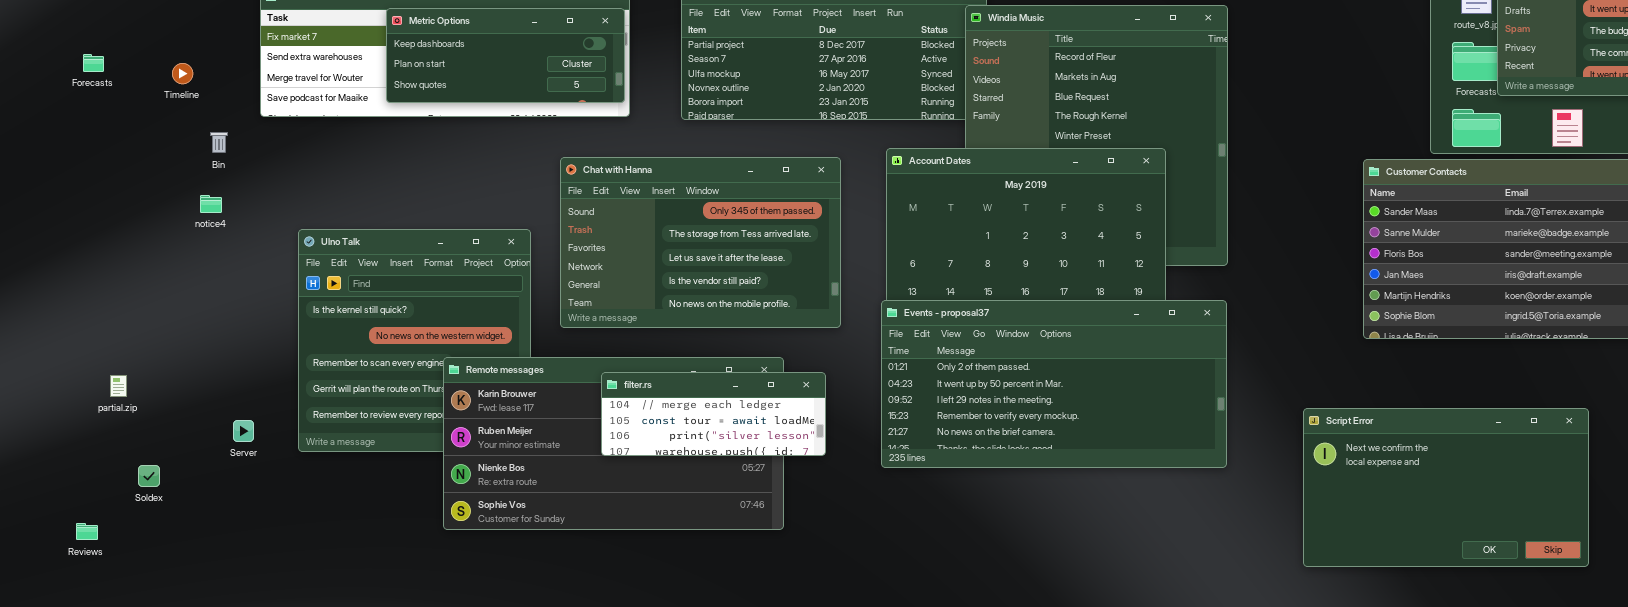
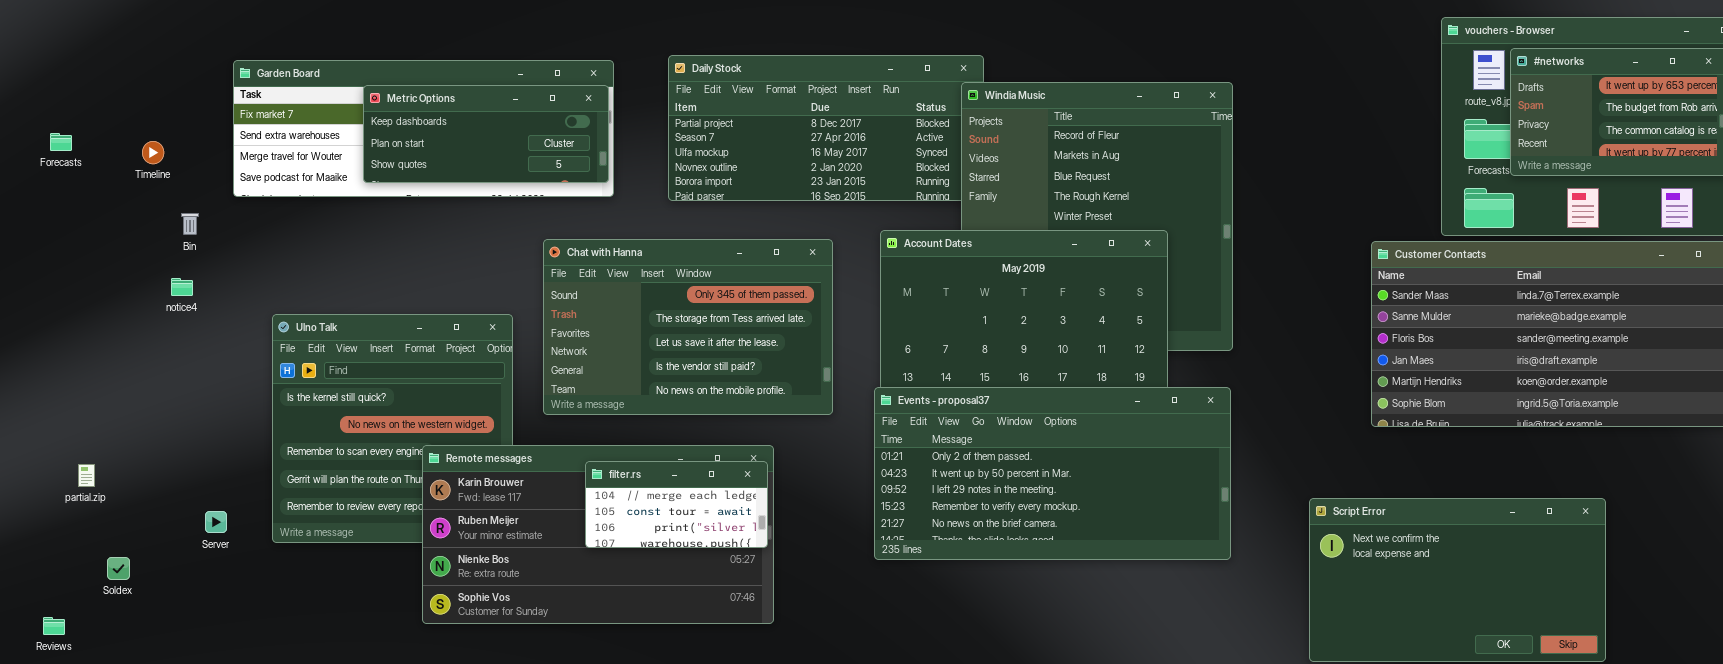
filter.rs: [601,372,826,456] -> [585,461,768,548], resized

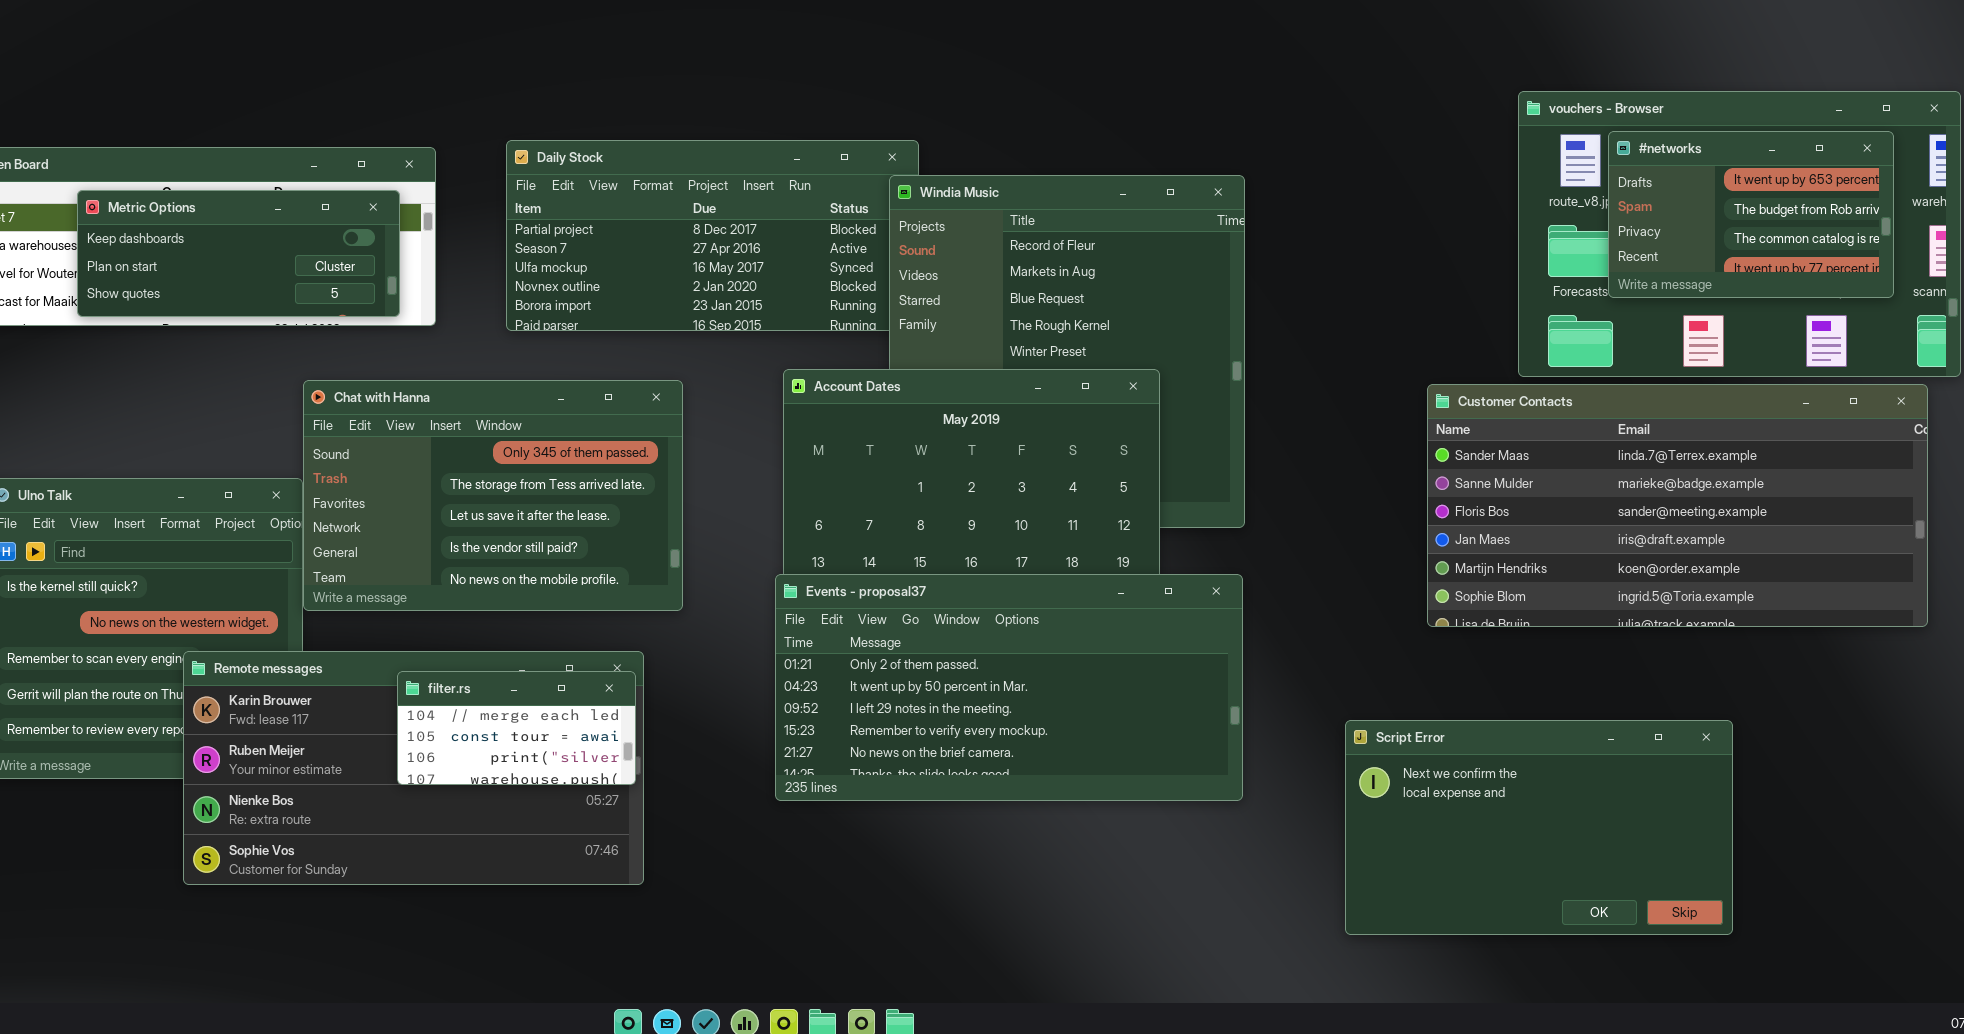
Metric Options: [363,85,609,183] -> [77,190,400,317], moved
Chat with Hanna: [543,239,833,415] -> [303,380,683,611], moved

